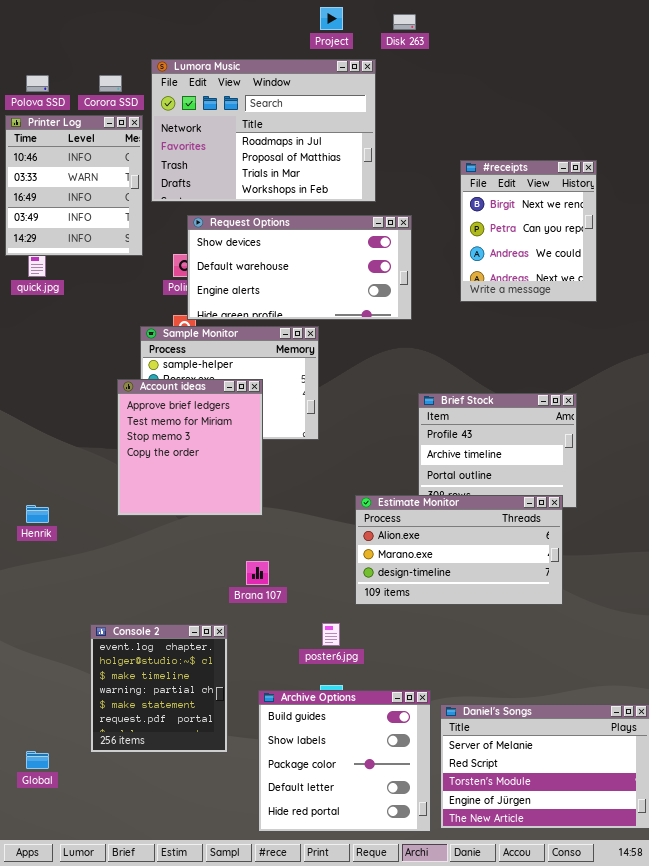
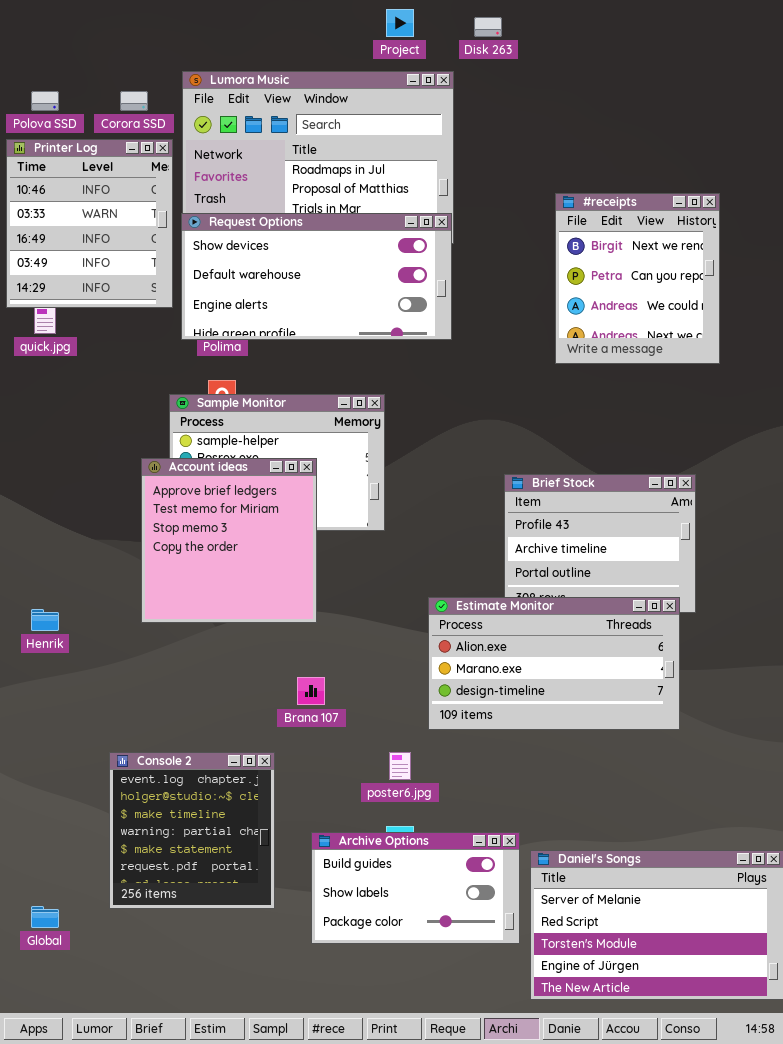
Request Options: [187,215,412,320] -> [181,213,452,340], moved
Archive Options: [258,690,431,832] -> [311,832,520,944], resized

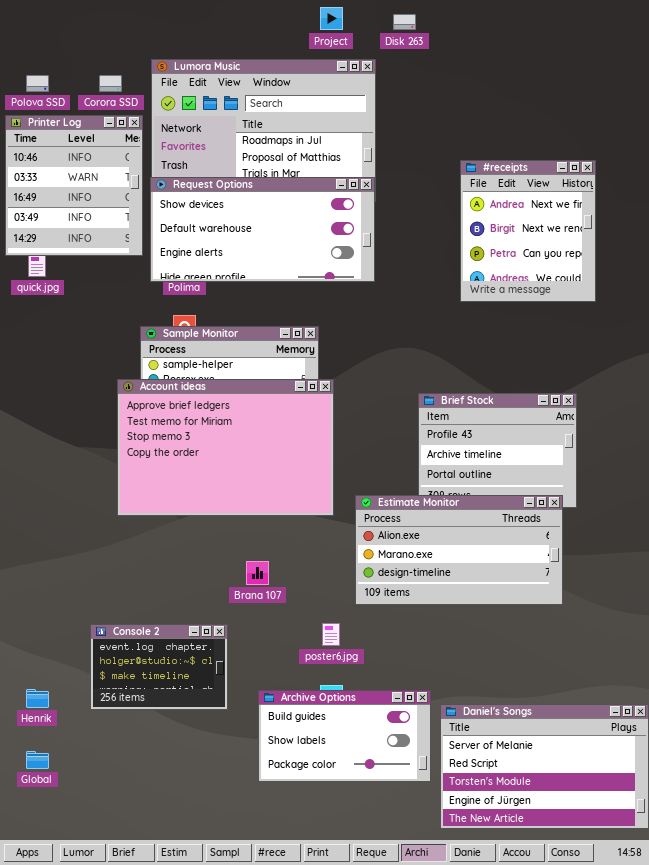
#receipts: [555,193,720,364] -> [460,160,596,302], scrolled up 1 row
Account ideas: [141,458,317,623] -> [117,379,334,516], resized
Henrik: [31,609,59,631] -> [26,689,49,708], moved
Console 2: [109,752,275,909] -> [90,624,228,710], resized

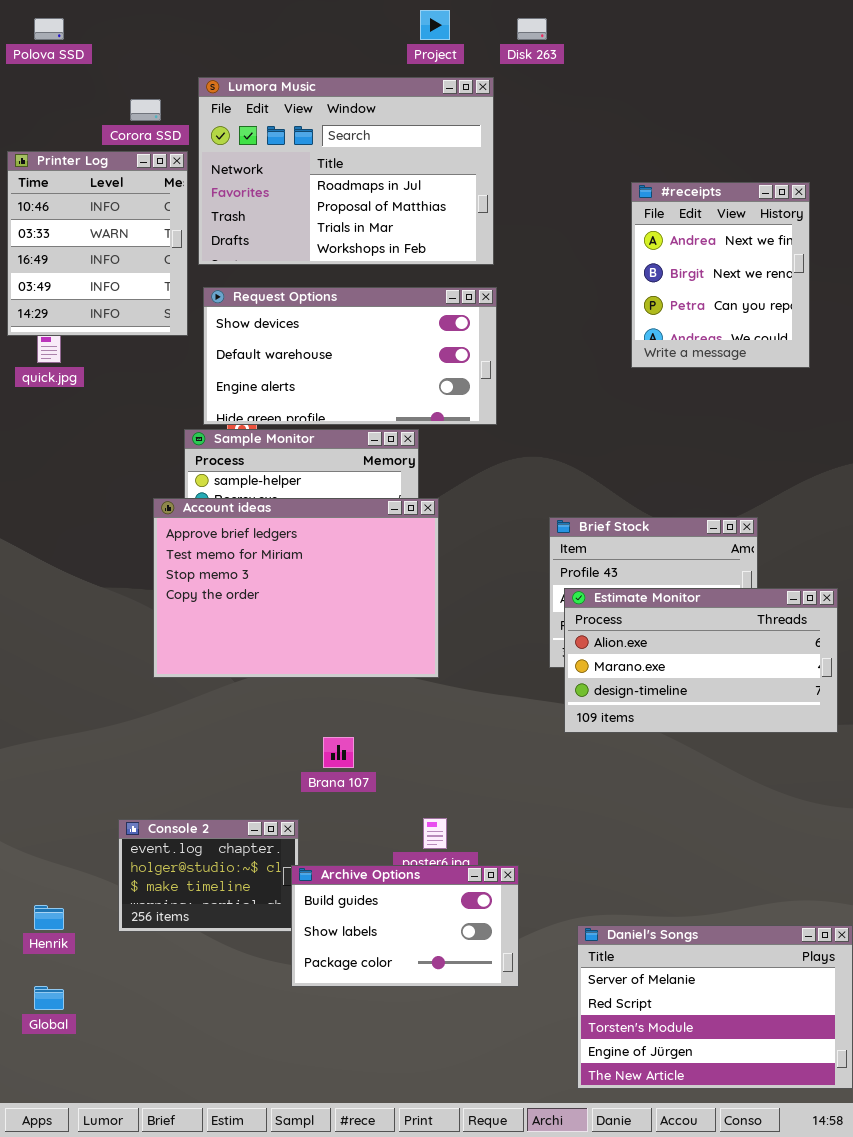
Polova SSD: [26,75,49,92] -> [34,18,64,40], moved
#receipts: [460,160,596,302] -> [631,182,810,368], moved
Request Options: [150,177,375,282] -> [203,287,497,425], moved
Estimate Monitor: [355,495,563,605] -> [564,588,838,733], moved
Archive Options: [258,690,431,782] -> [291,865,519,987], moved

